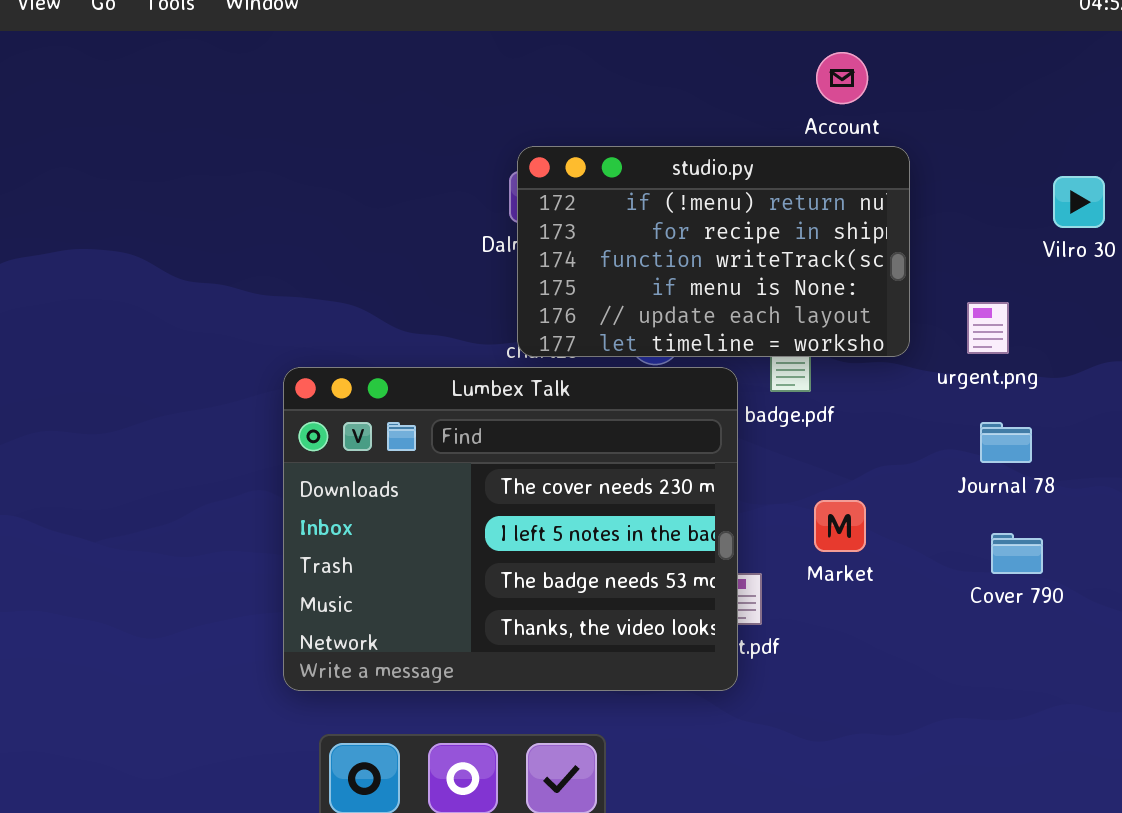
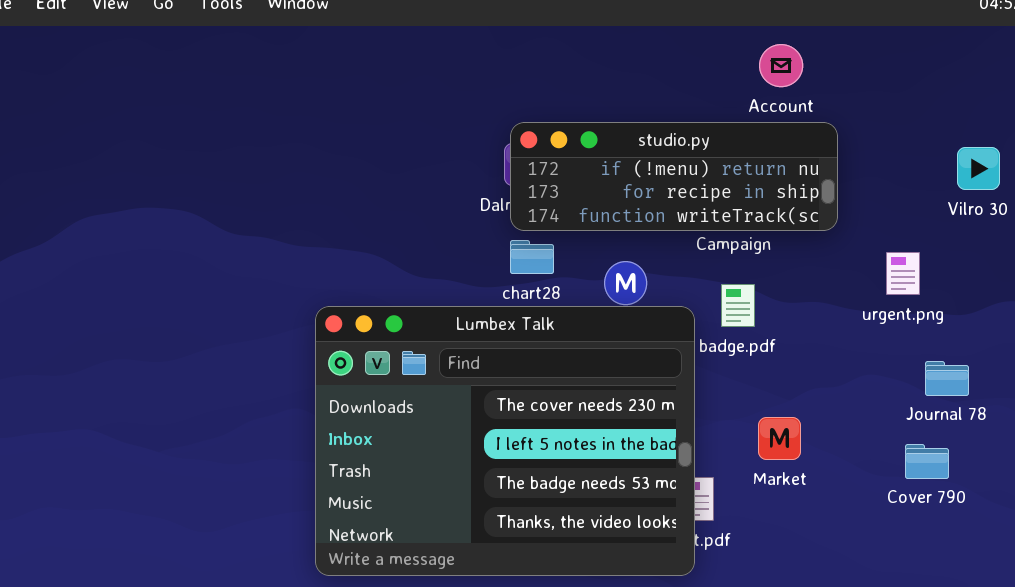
studio.py: [517,146,910,357] -> [510,122,838,231], resized
Journal 78: [980,422,1032,463] -> [925,361,969,396], moved

